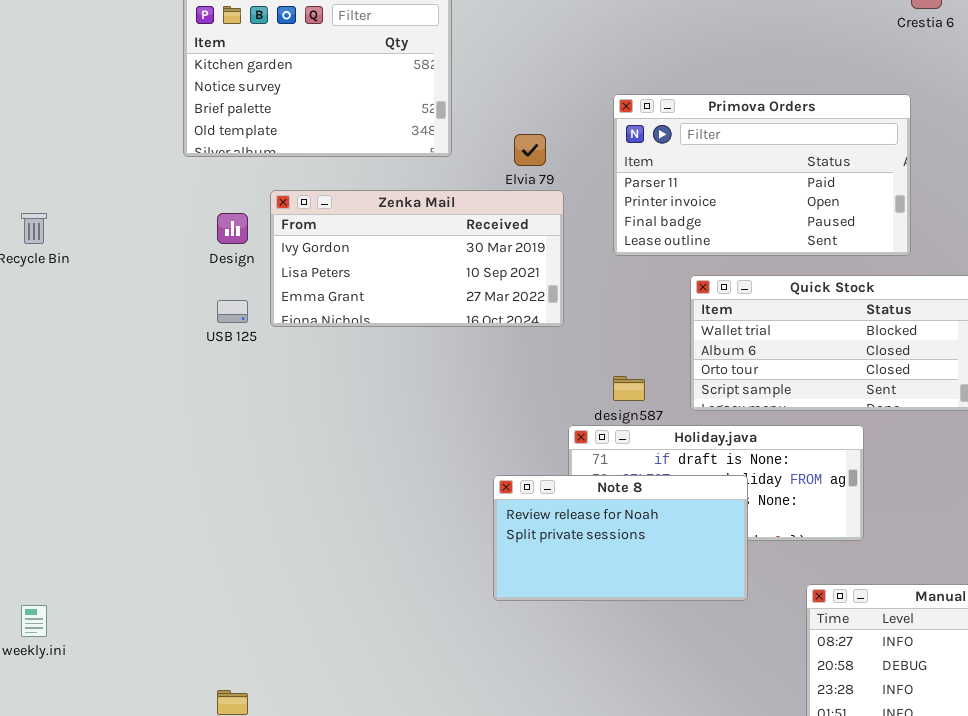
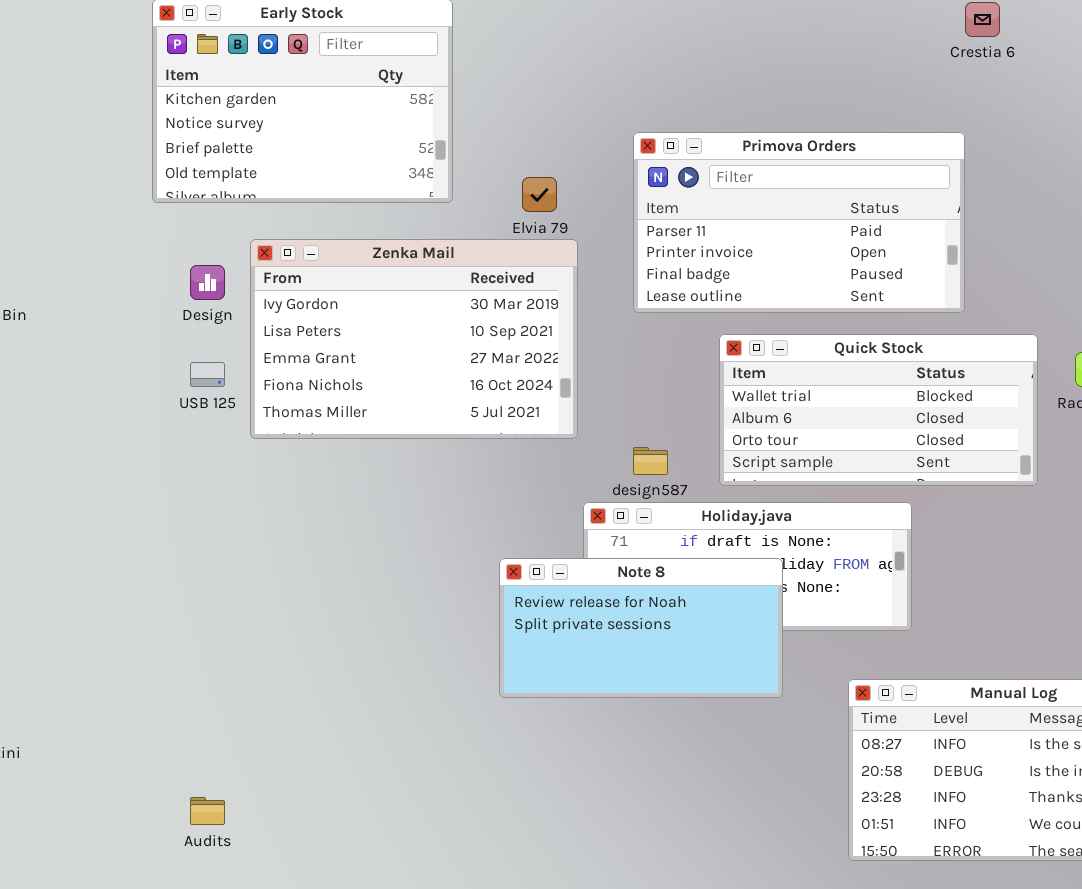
Zenka Mail: [270,190,564,327] -> [250,239,578,439], resized

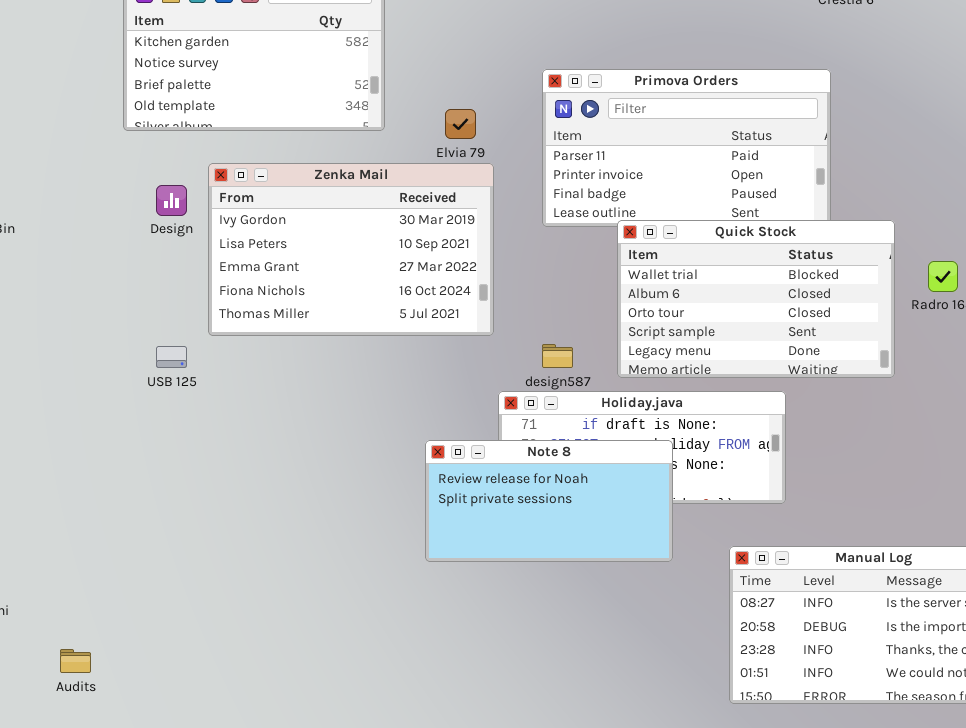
Quick Stock: [719,334,1038,486] -> [617,220,895,378], resized
USB 125: [190,362,225,387] -> [156,346,187,368], moved
Audits: [190,797,225,825] -> [60,649,91,673], moved

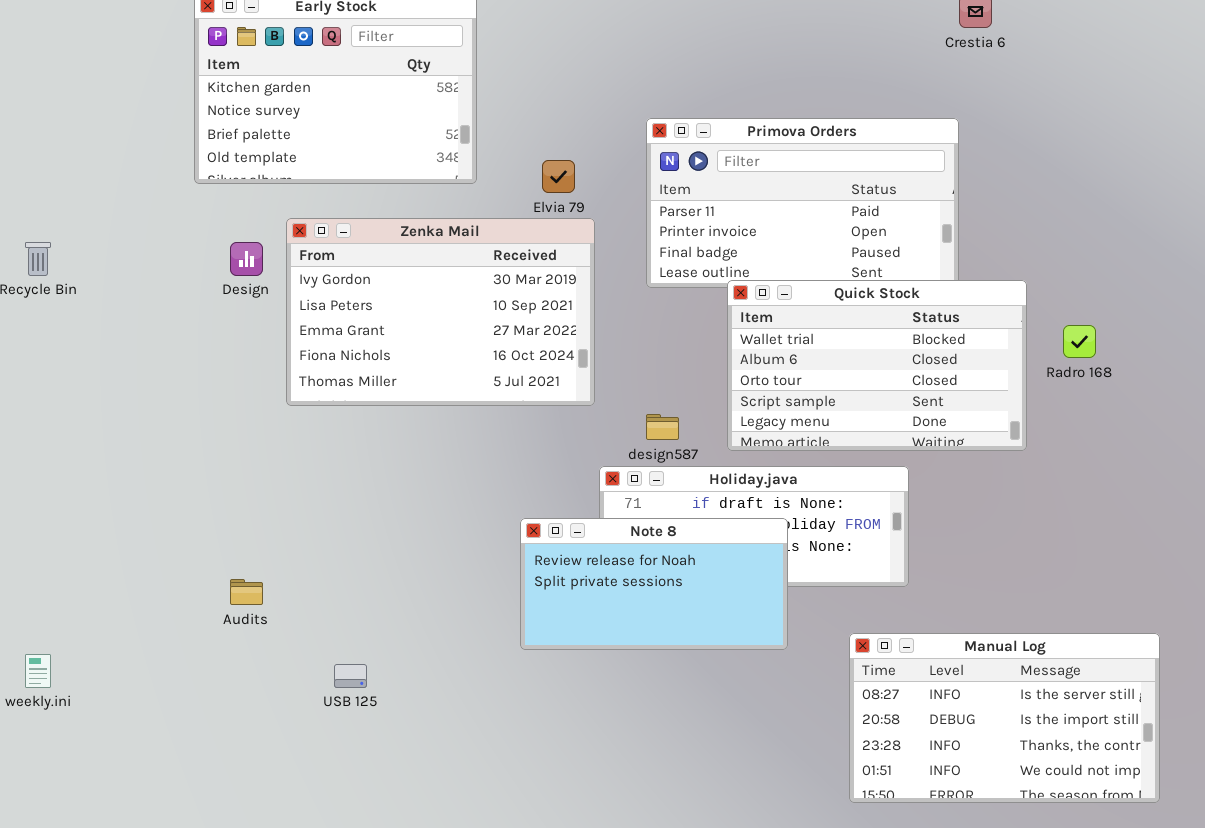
USB 125: [156,346,187,368] -> [334,664,367,688], moved
Audits: [60,649,91,673] -> [230,579,263,605], moved

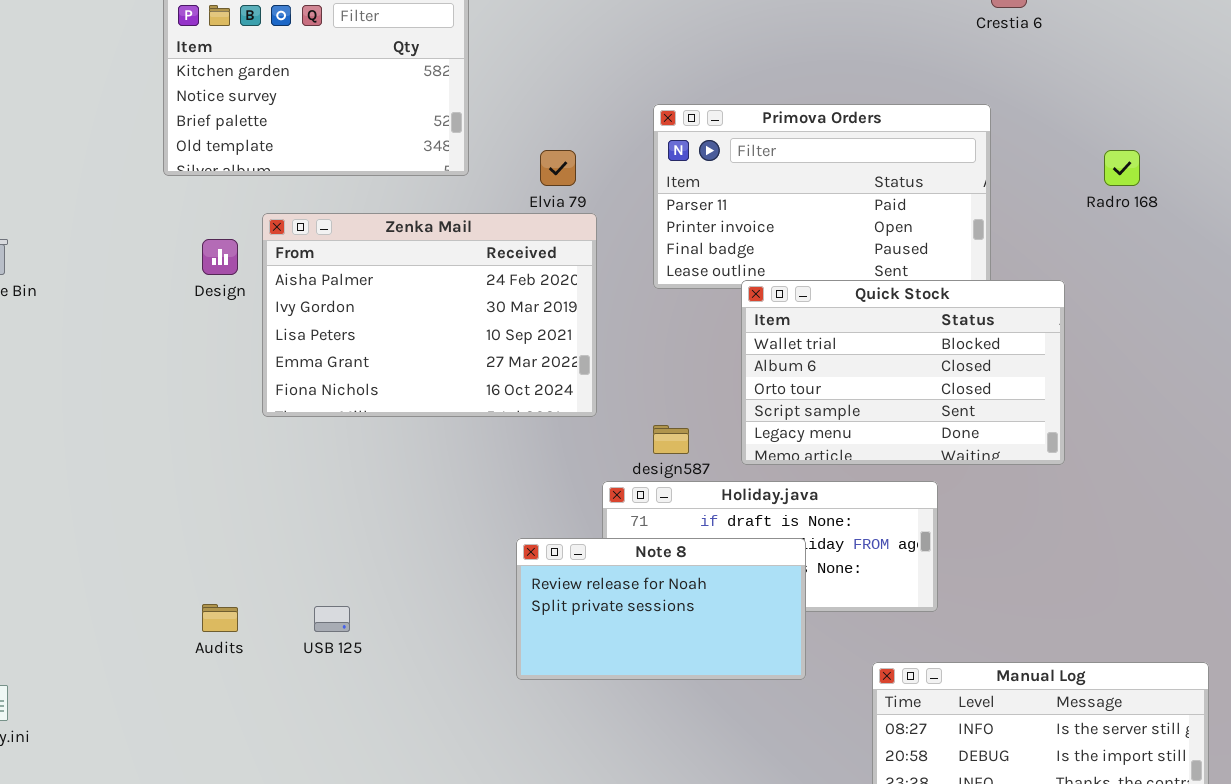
Zenka Mail: [286,218,595,406] -> [262,213,597,417], scrolled up 1 row
Radro 168: [1063,325,1096,358] -> [1104,150,1140,186], moved
USB 125: [334,664,367,688] -> [314,606,350,632], moved

